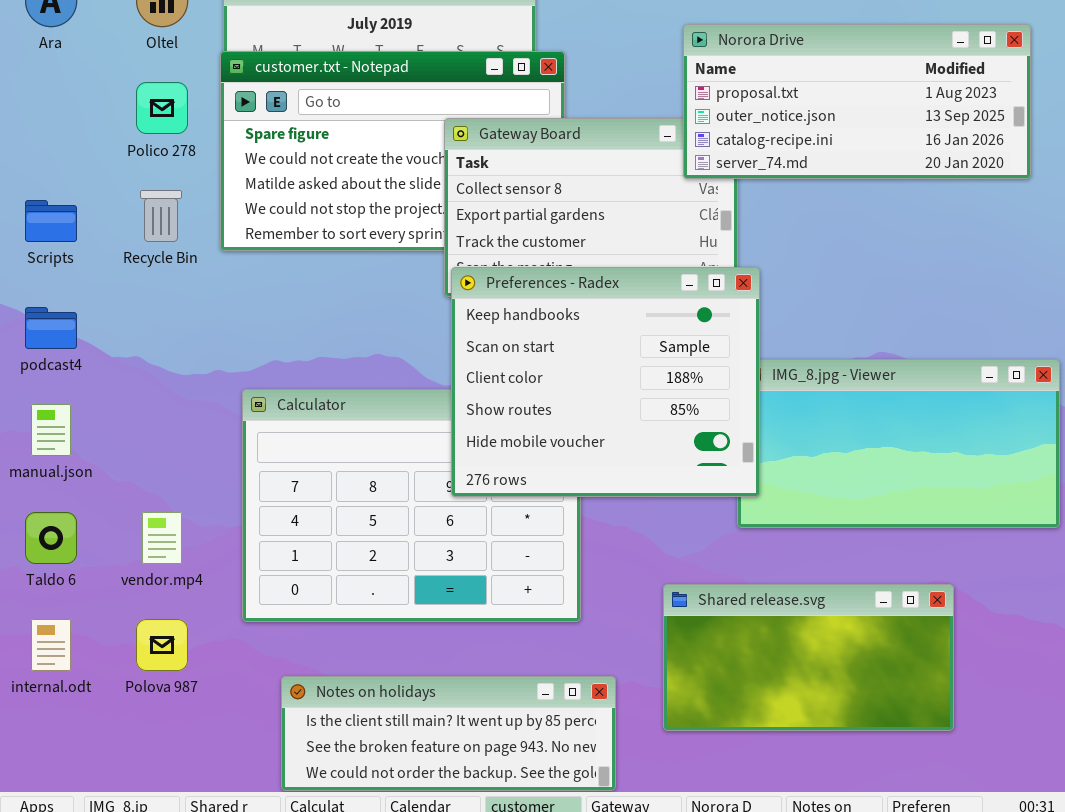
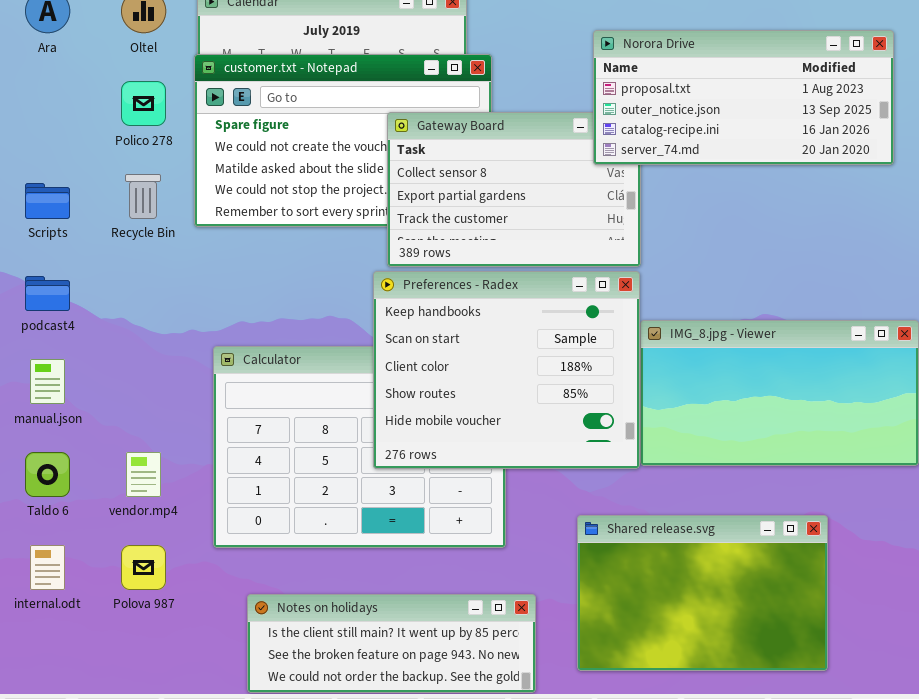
Preferences - Radex: [451,267,760,497] -> [373,271,640,469], moved
Shared release.svg: [663,584,954,731] -> [577,515,828,671], resized

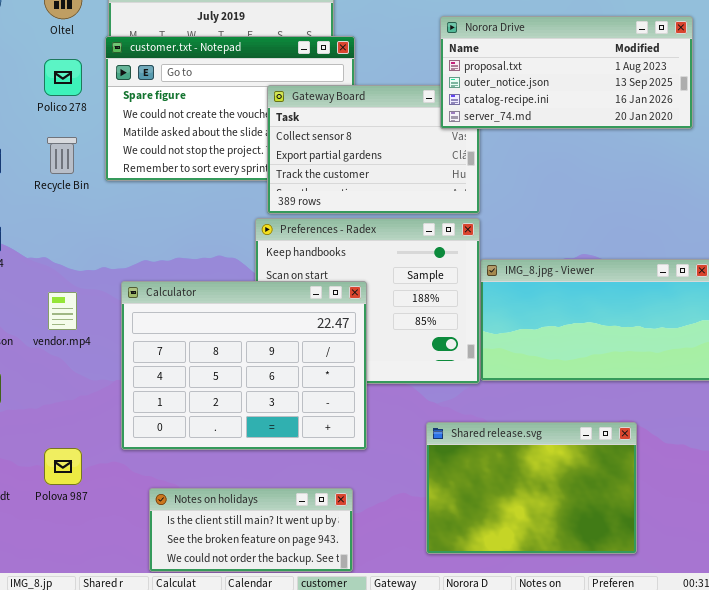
Calculator: [213,346,506,548] -> [121,281,367,450], raised
vendor.mp4: [126,452,161,497] -> [48,292,77,330], moved
Notes on holidays: [247,594,536,693] -> [149,488,353,572], resized

